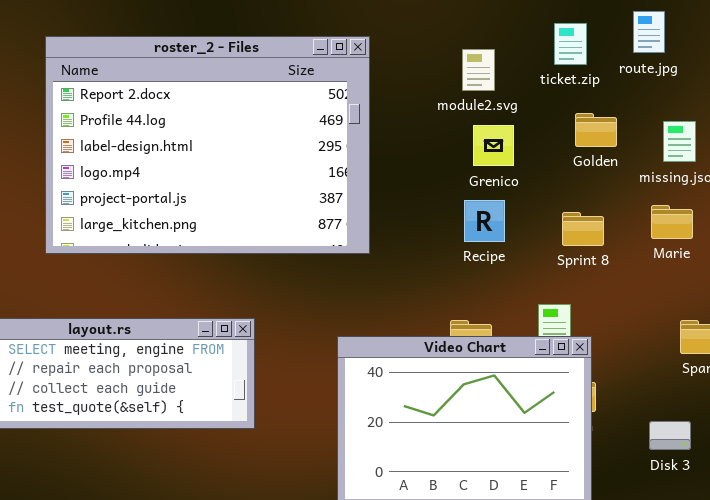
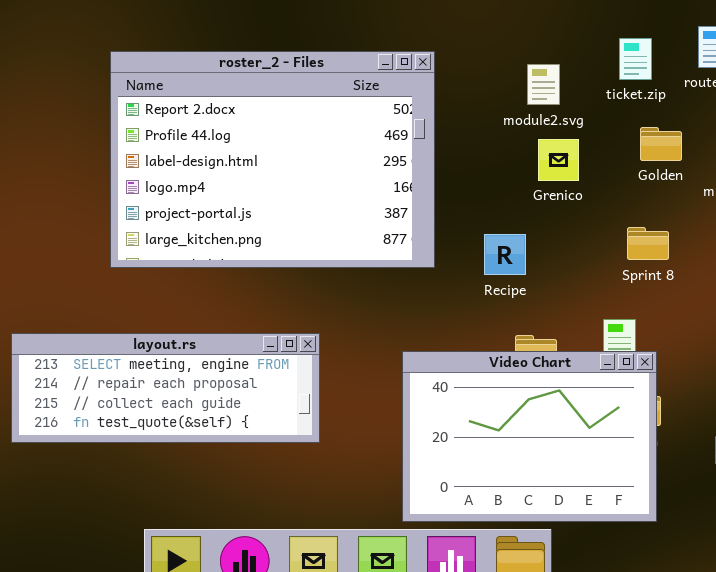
Recipe: [464,200,505,242] -> [484,234,526,275], moved

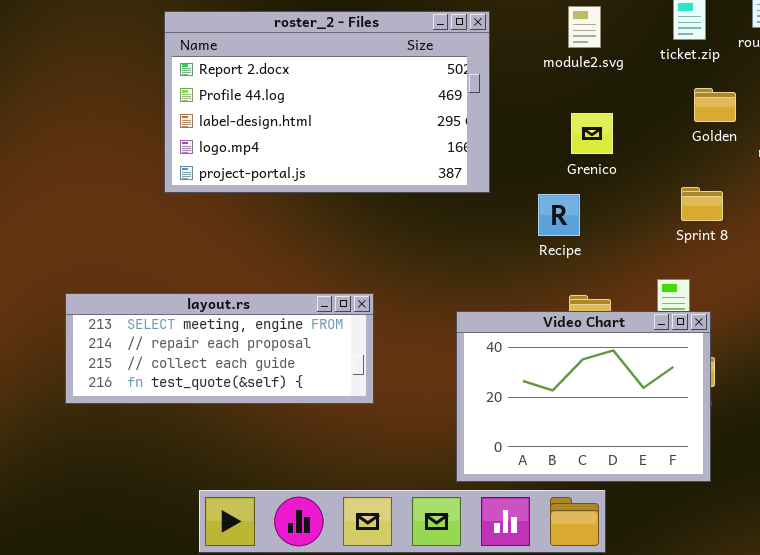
roster_2 - Files: [110,51,435,268] -> [164,11,490,193], resized
module2.svg: [527,64,560,105] -> [568,6,601,48], moved
Grenico: [538,139,579,181] -> [571,113,613,154], moved

